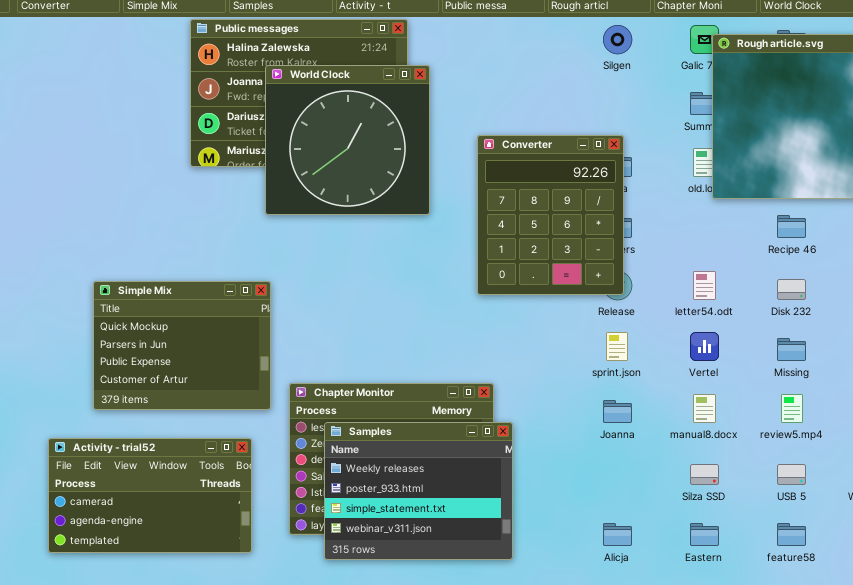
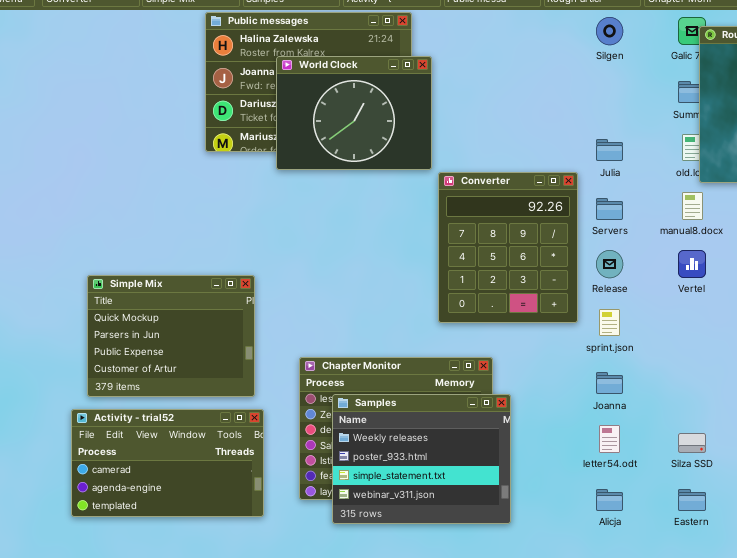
World Clock: [265,65,430,215] -> [276,56,432,170], resized
Converter: [477,135,624,295] -> [438,172,578,323], moved
letter54.odt: [693,271,716,300] -> [599,425,620,453], moved
Simple Mix: [93,281,271,410] -> [87,275,255,397], moved
Vertel: [690,332,719,361] -> [678,250,706,278], moved
manual8.docx: [693,394,716,423] -> [682,192,703,220], moved

